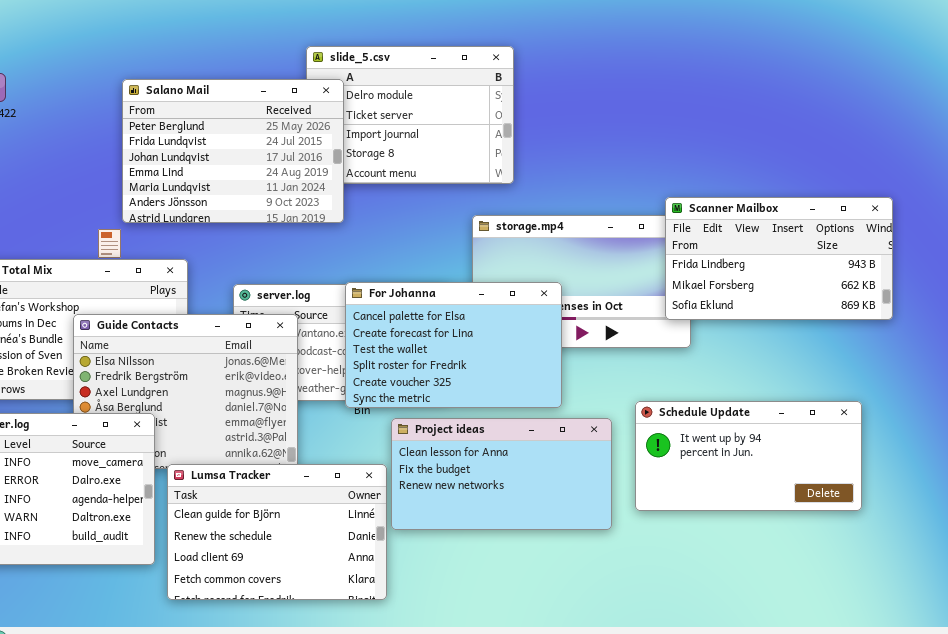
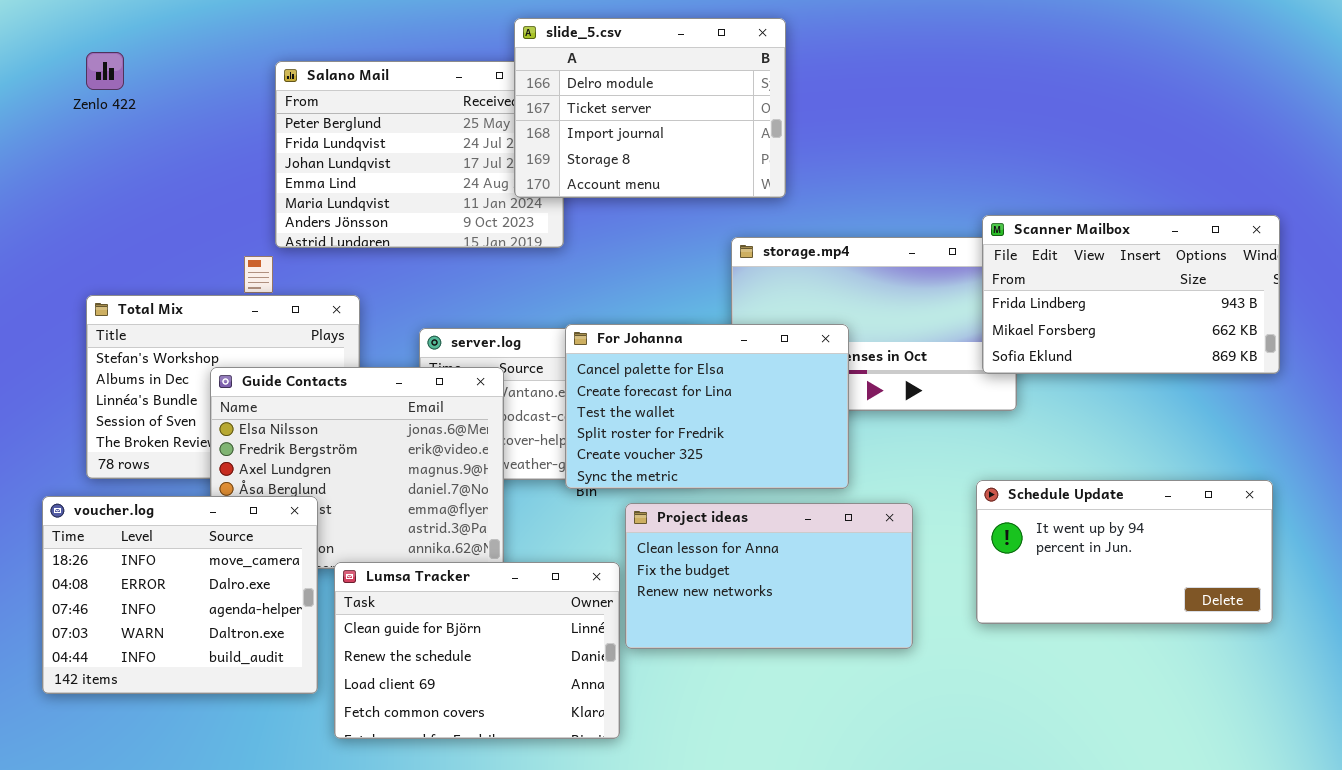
slide_5.csv: [306,46,514,184] -> [514,18,786,198], raised
Schedule Update: [635,401,862,511] -> [976,480,1273,624], moved

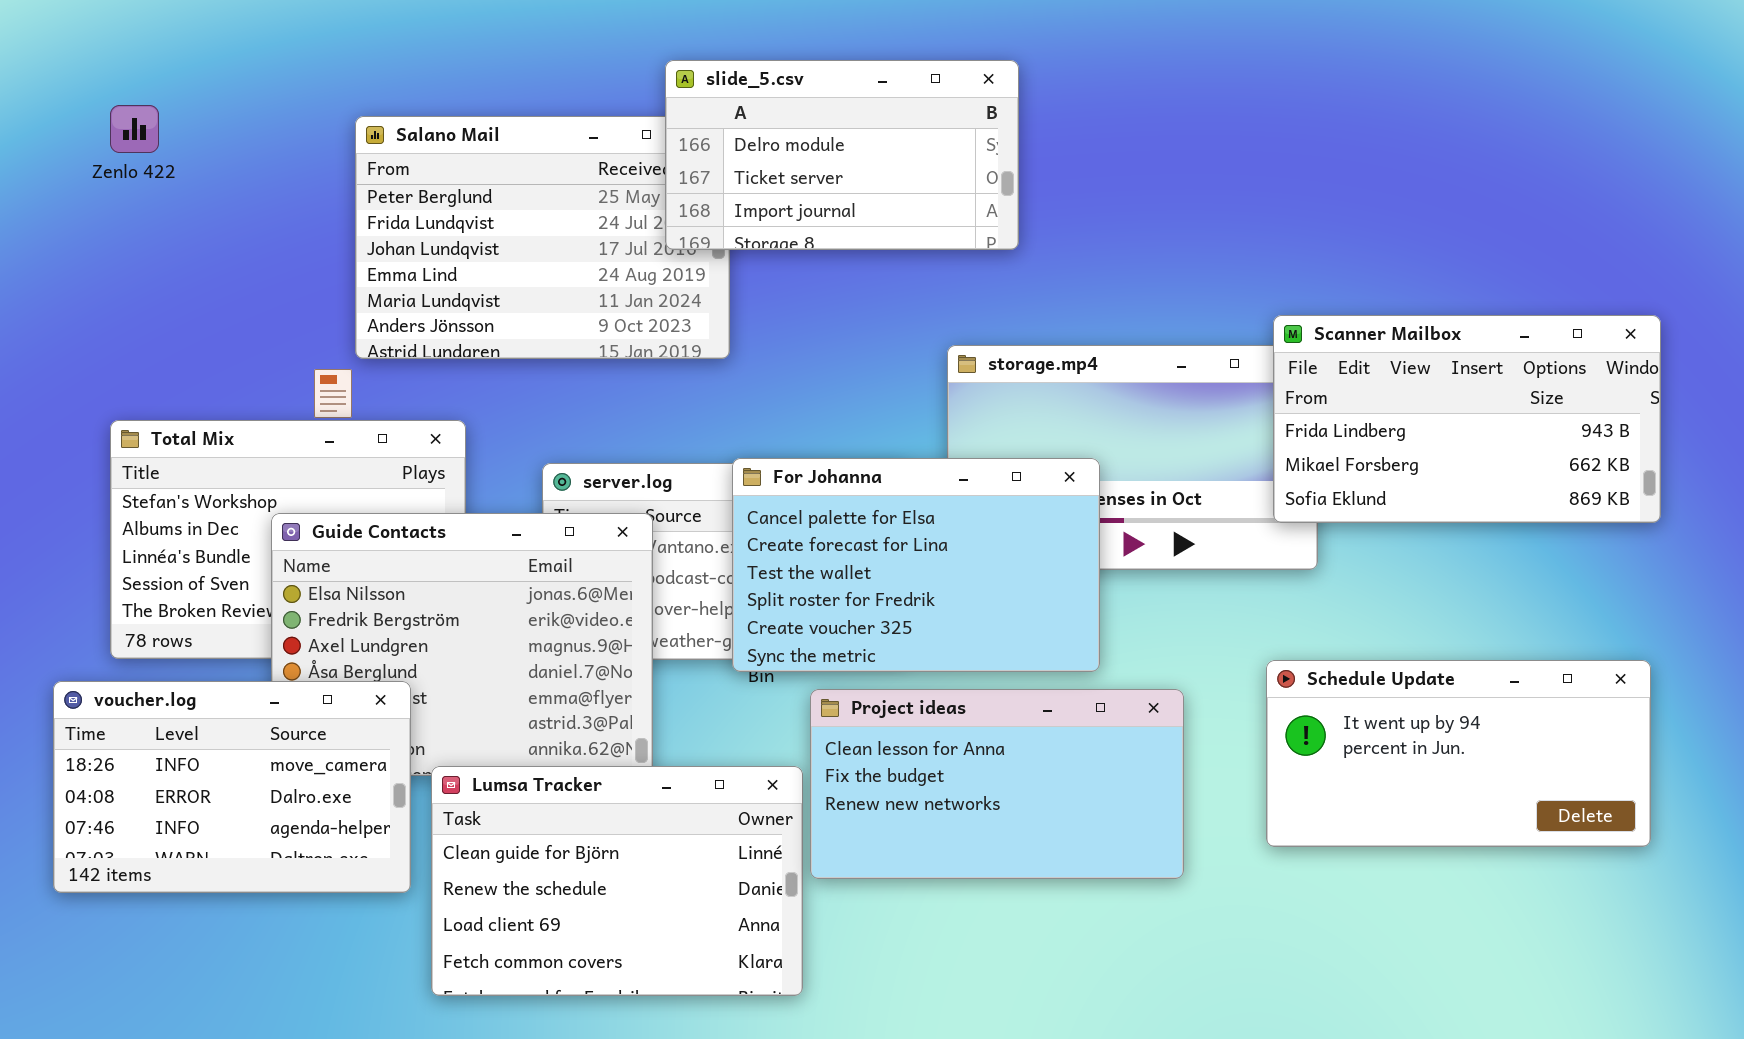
slide_5.csv: [514,18,786,198] -> [665,60,1019,250], resized
voucher.log: [42,496,318,694] -> [53,681,411,893], resized

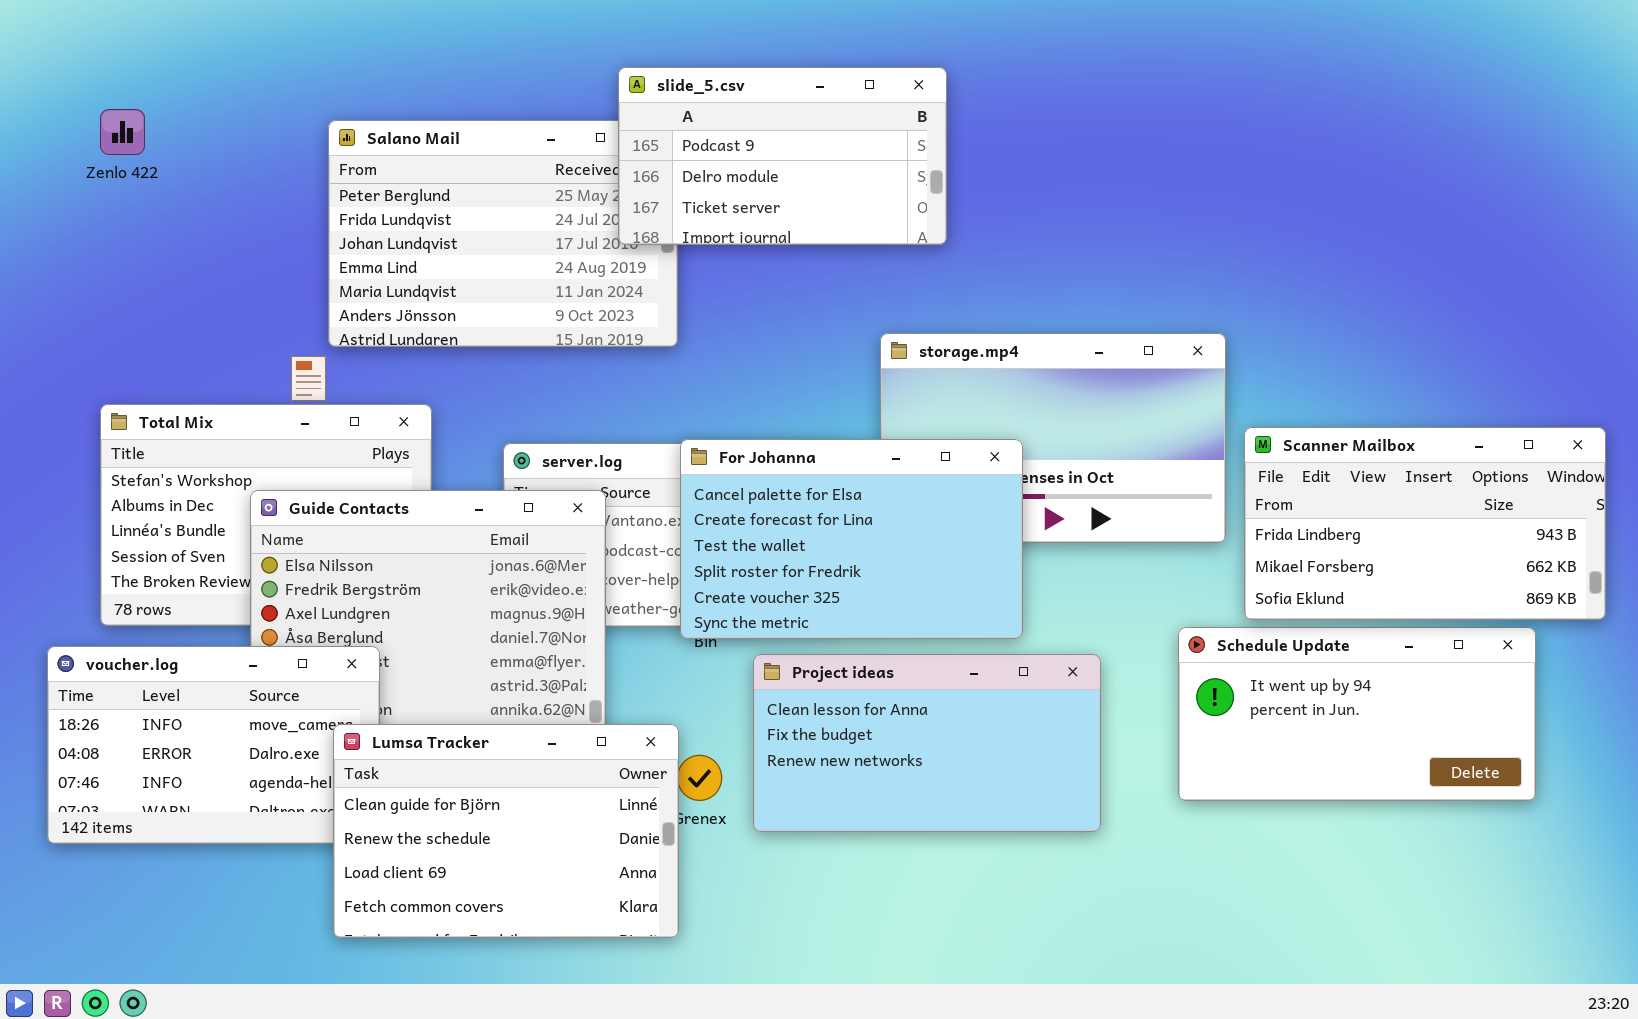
slide_5.csv: [665,60,1019,250] -> [618,67,947,245], scrolled up 1 row
Scanner Mailbox: [1273,315,1661,523] -> [1244,427,1606,620], moved
Lumsa Tracker: [431,766,803,996] -> [333,724,679,938], moved

